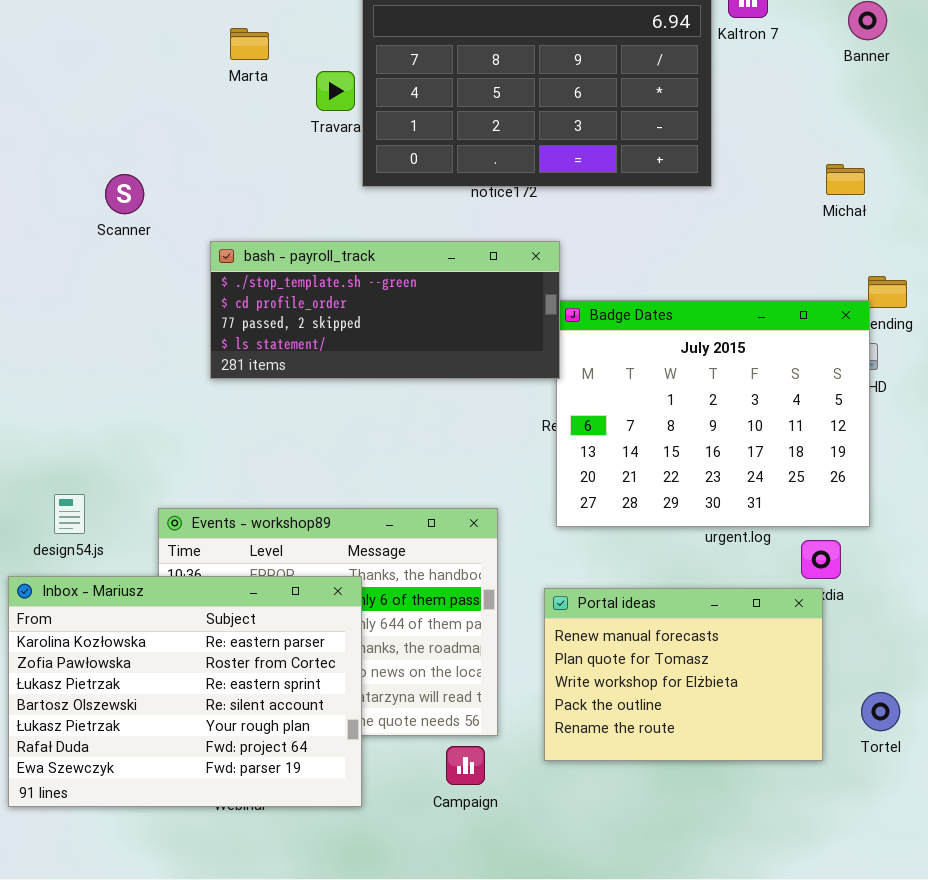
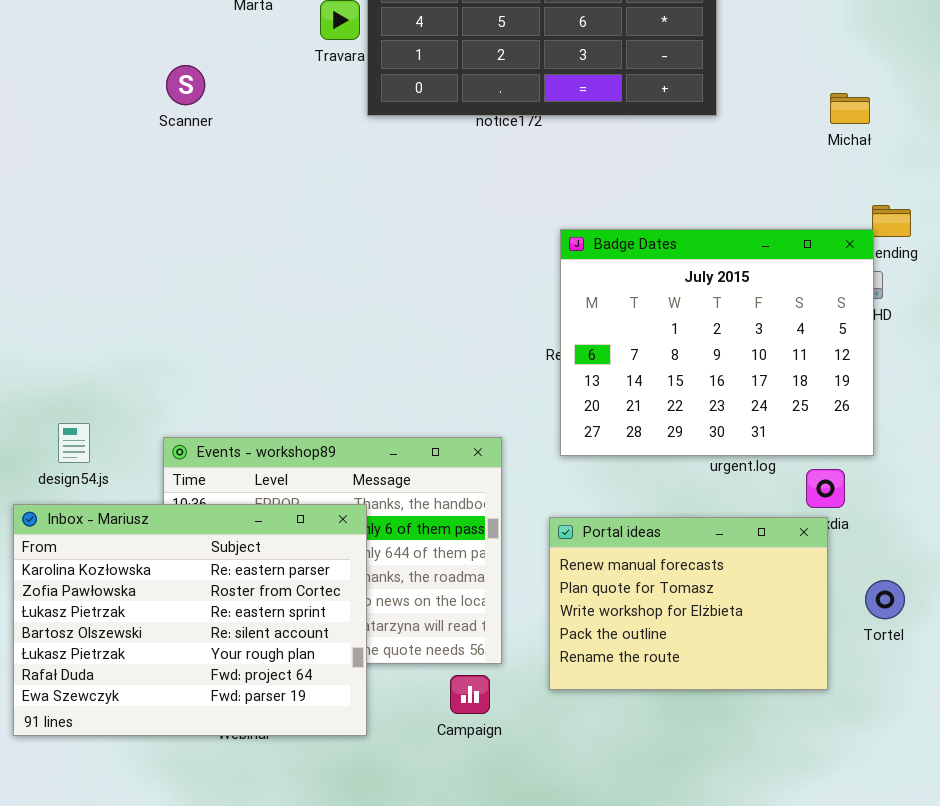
Scanner: [105,174,144,214] -> [166,65,205,105], moved
bash - payroll_track: [210,241,560,379] -> none, closed
Tortel: [861,692,900,731] -> [865,580,905,619], moved

